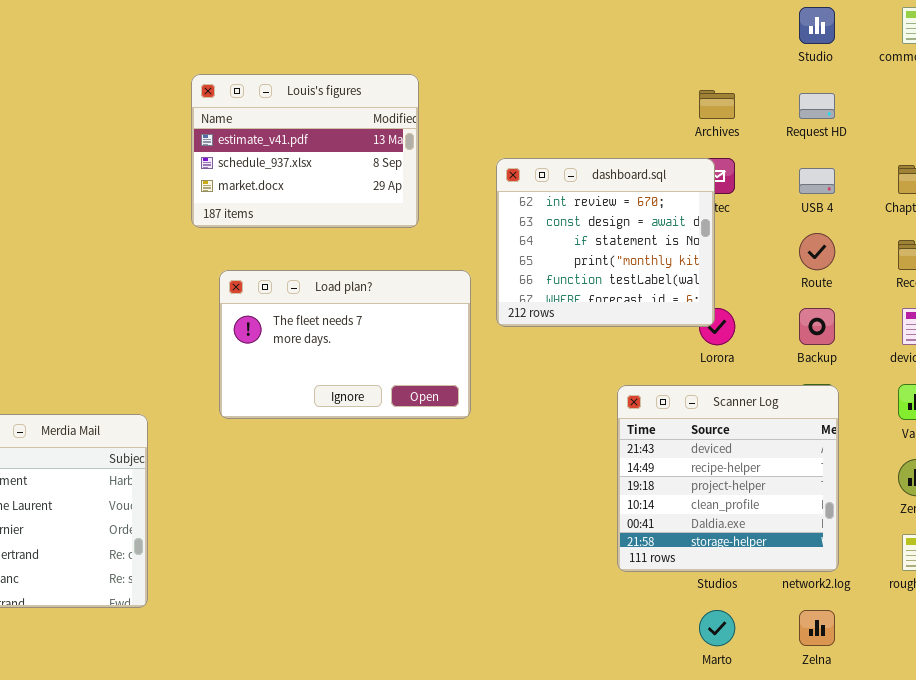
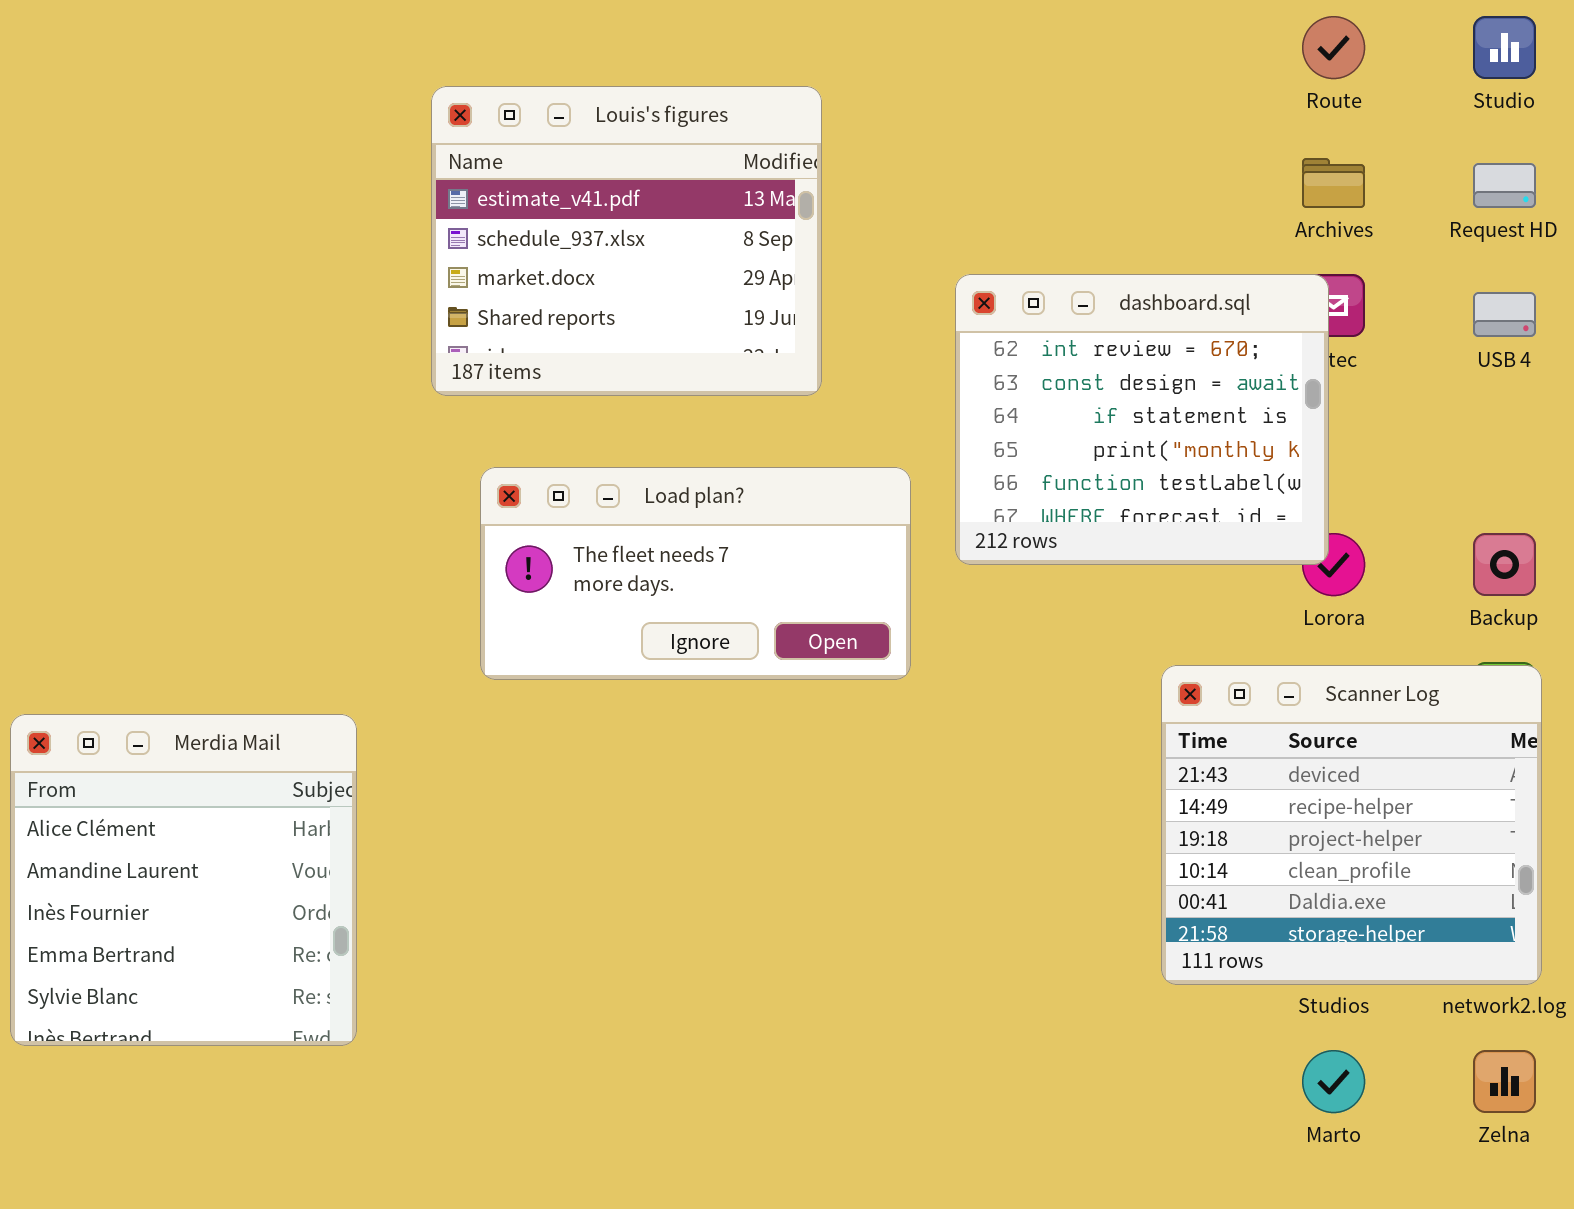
Louis's figures: [191,74,419,228] -> [431,86,822,396], resized
Route: [799,233,835,270] -> [1302,16,1365,79], moved
Load plan?: [219,270,471,419] -> [480,467,911,680], resized

